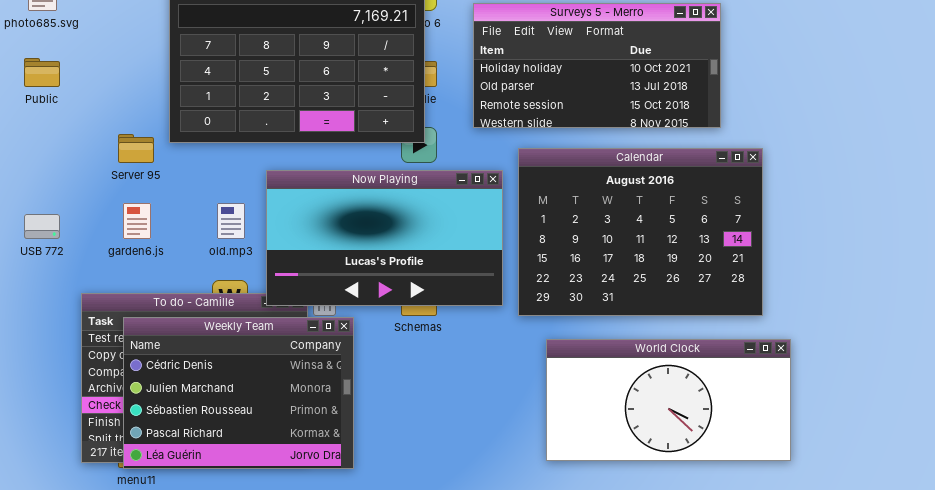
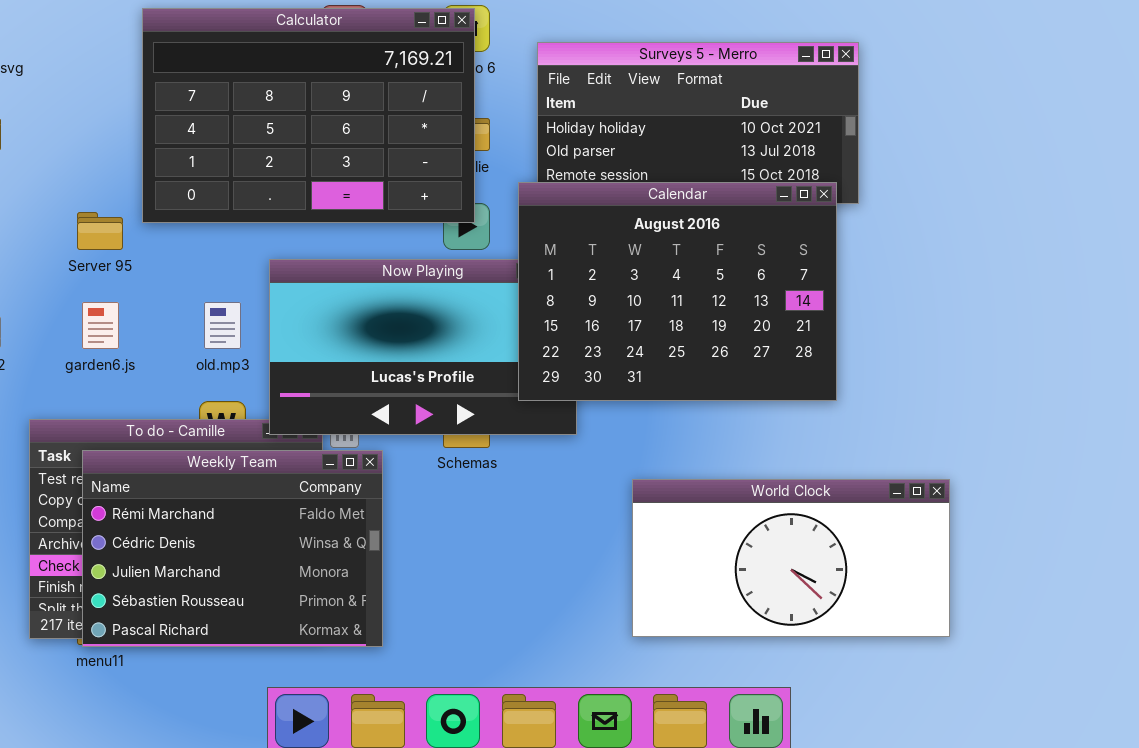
Calendar: [518,148,763,316] -> [518,182,837,401], moved
Weekly Team: [123,317,354,469] -> [82,450,383,647], scrolled up 1 row

